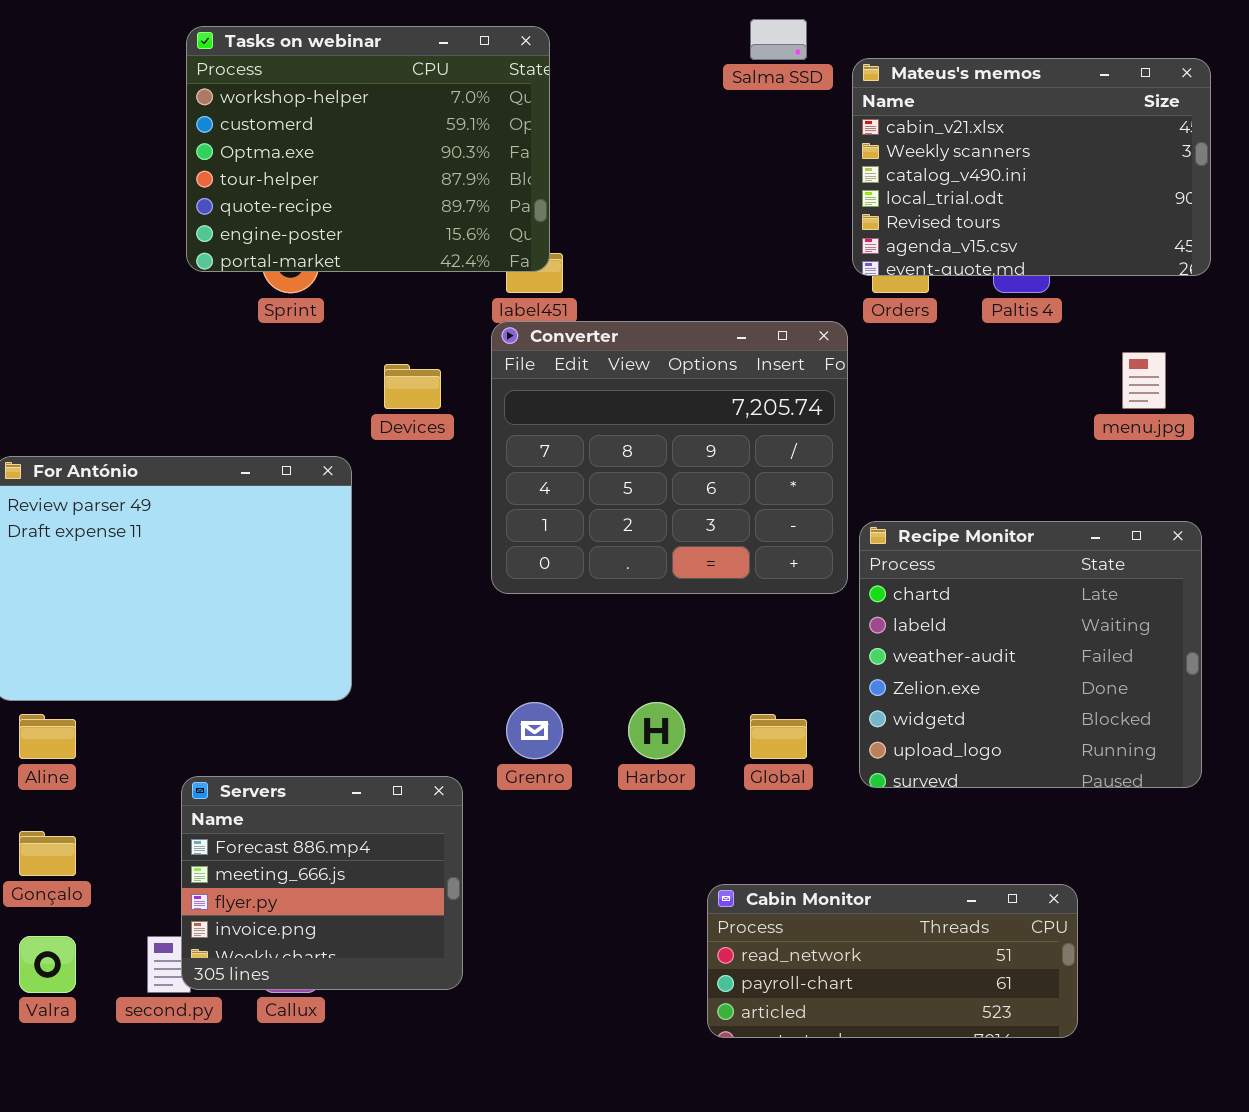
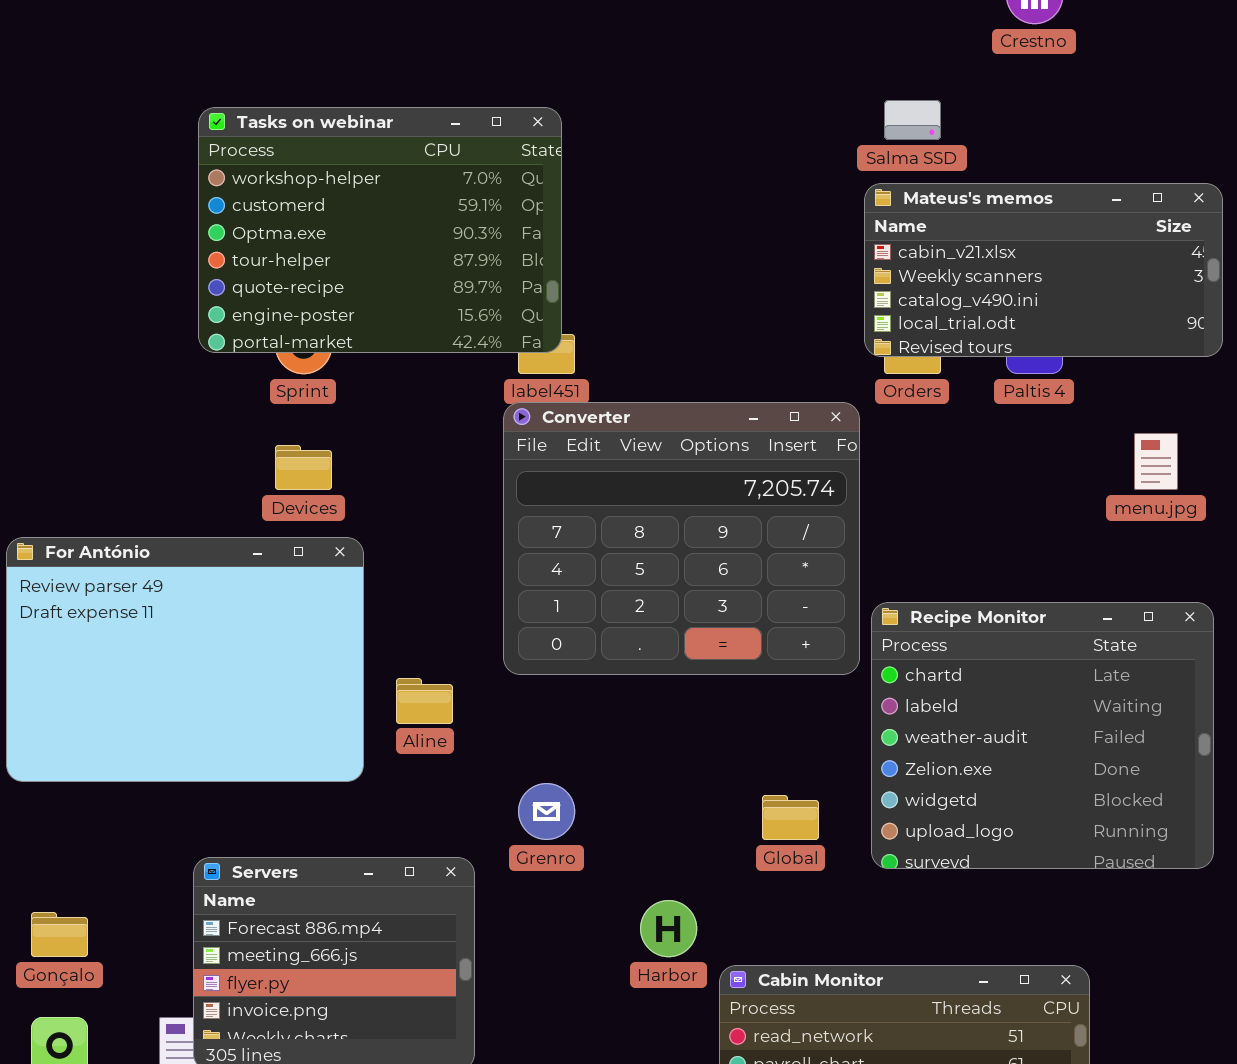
Salma SSD: [750,19,807,60] -> [884,100,941,140], moved
Mateus's memos: [852,58,1211,276] -> [864,183,1223,357], resized
Devices: [384,364,441,409] -> [275,445,332,490], moved
Harbor: [628,702,685,759] -> [640,900,697,957], moved
Aline: [19,714,76,759] -> [396,678,453,724], moved

